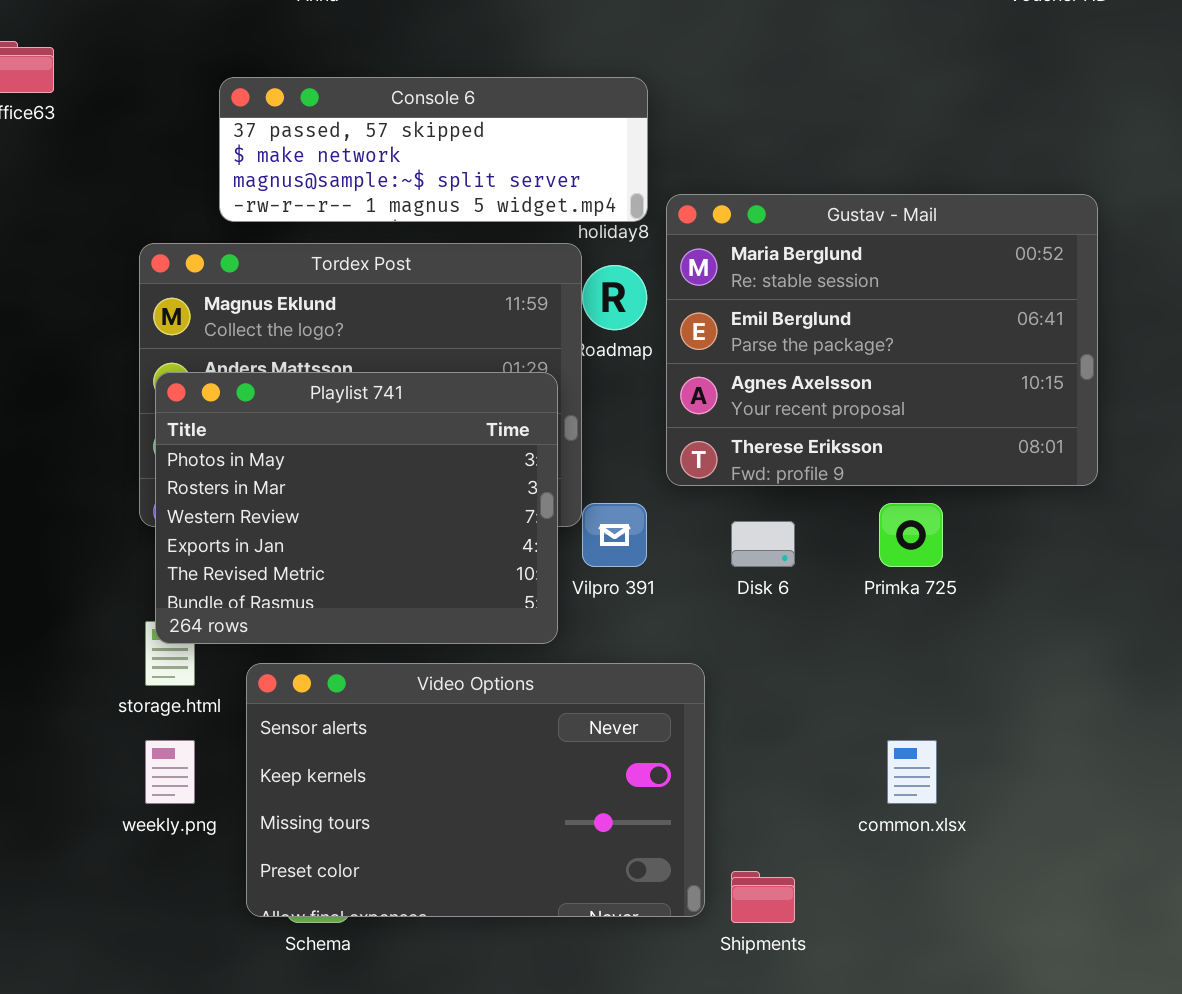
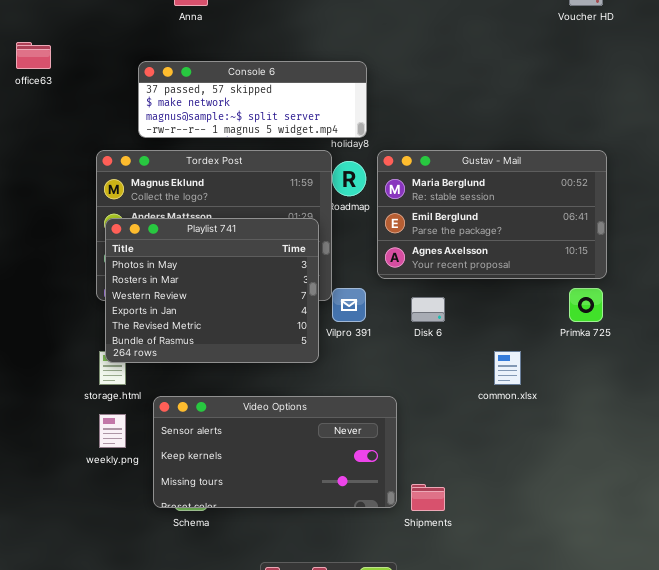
Gustav - Mail: [666,194,1098,486] -> [377,150,607,279], resized
Primka 725: [879,503,943,567] -> [569,288,603,322], moved
Video Options: [246,663,705,917] -> [153,396,397,508], resized
common.xlsx: [887,740,937,804] -> [494,351,521,385], moved

